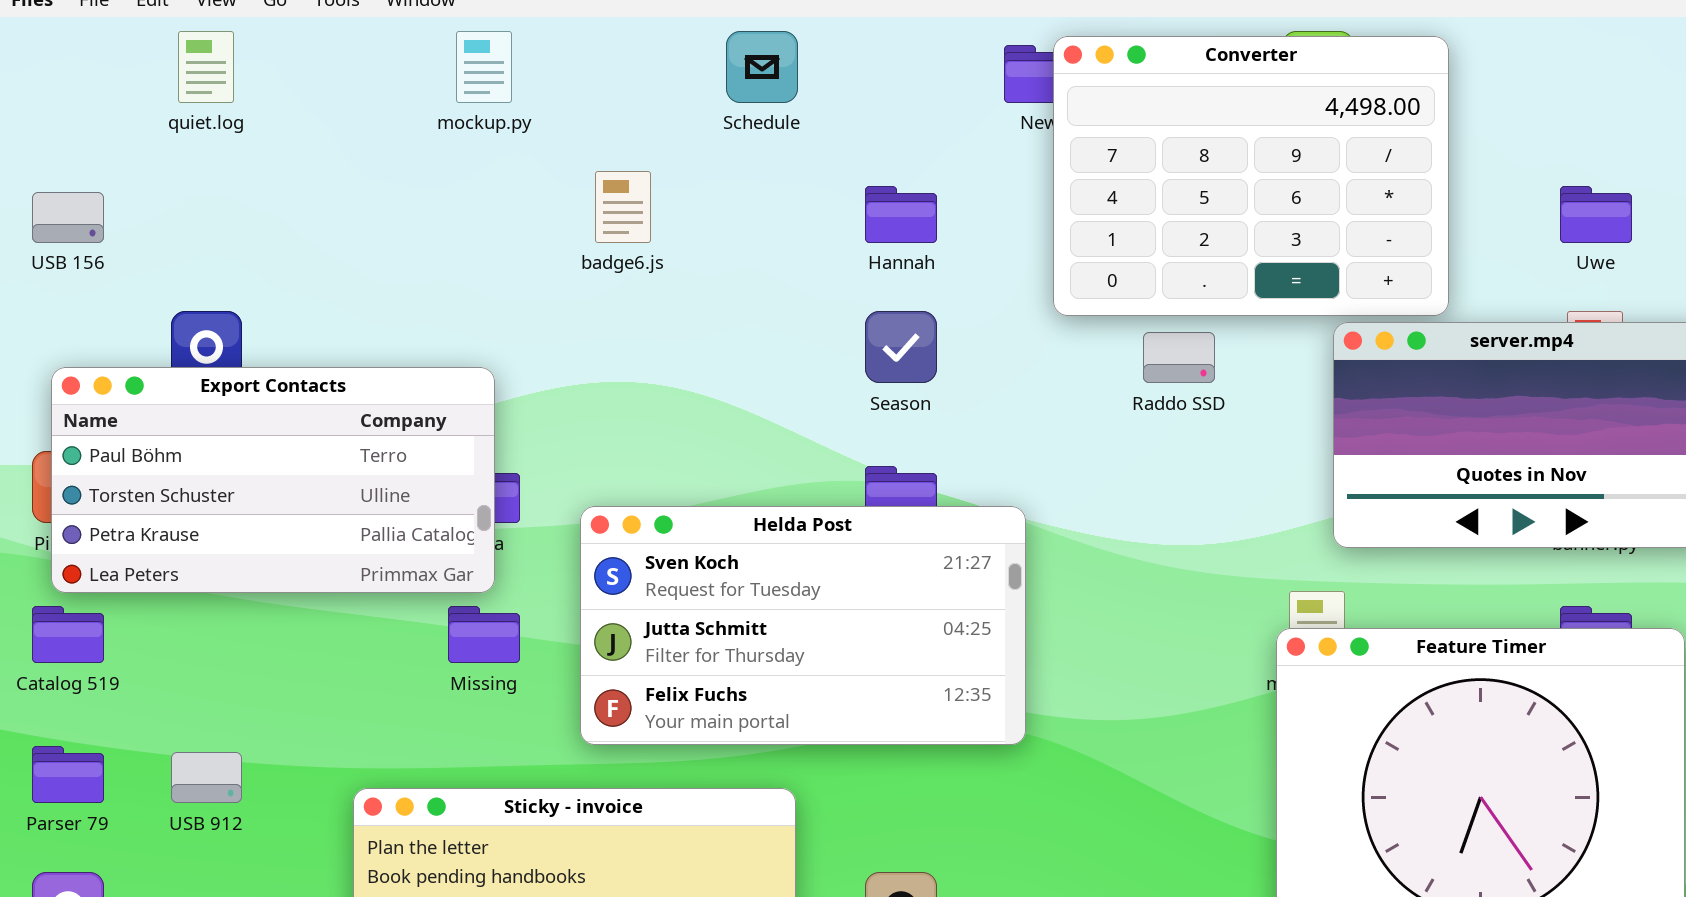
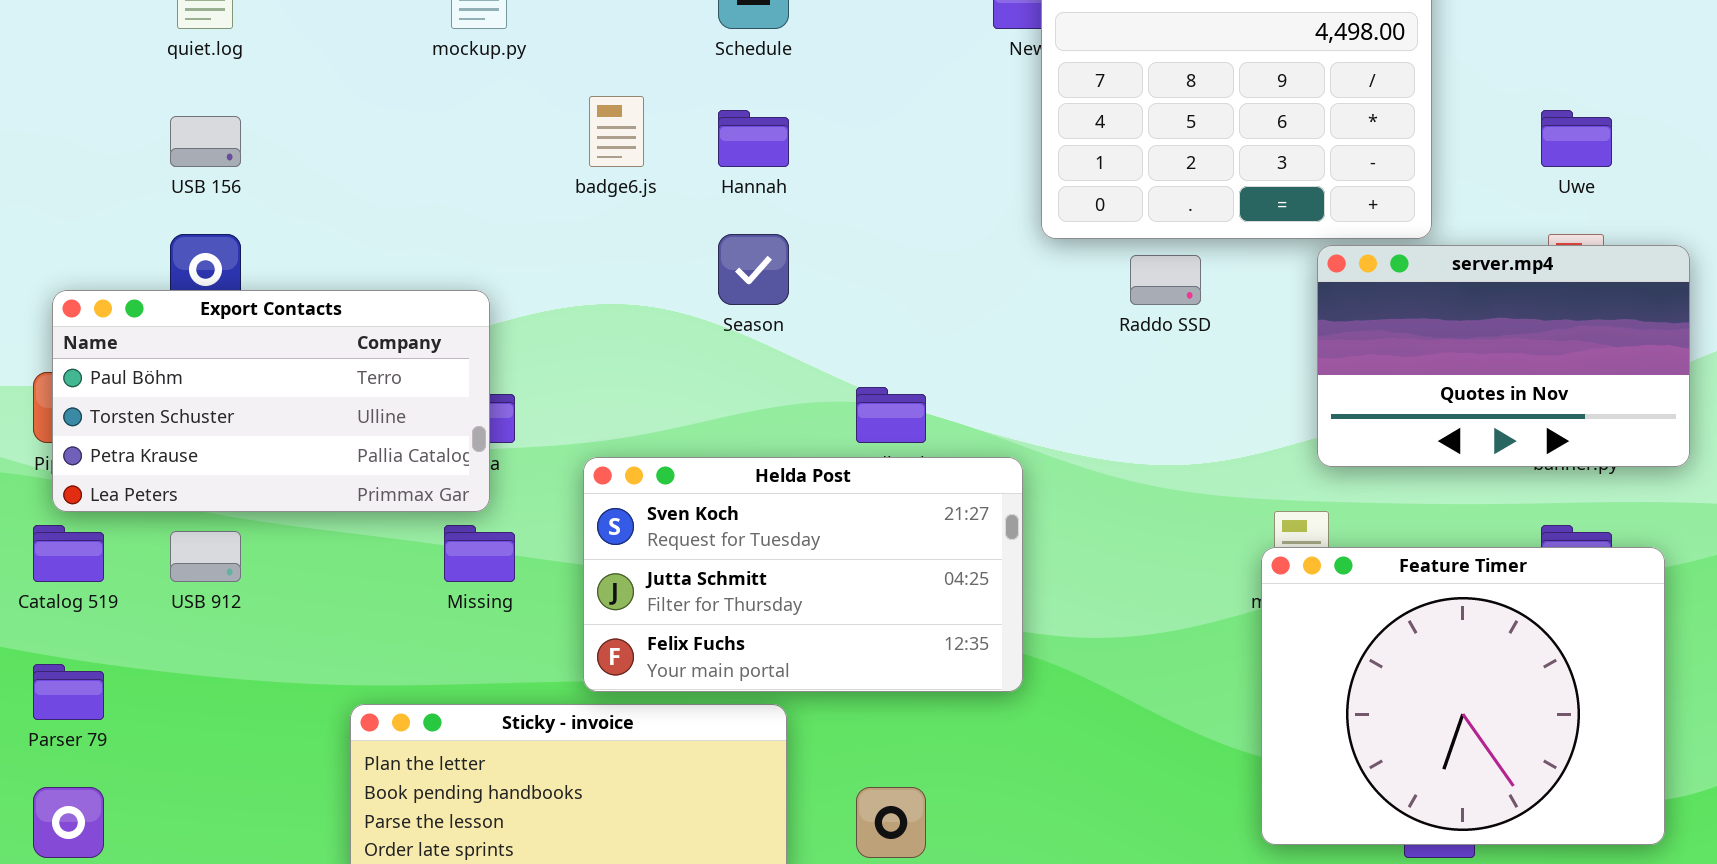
Hannah: [865,186,937,243] -> [718,110,789,167], moved
USB 156: [32,192,104,243] -> [170,116,241,167], moved
Season: [865,311,937,383] -> [718,234,789,305], moved
Helda Post: [580,506,1026,745] -> [583,457,1023,692], moved
USB 912: [171,752,242,803] -> [170,531,241,582], moved

